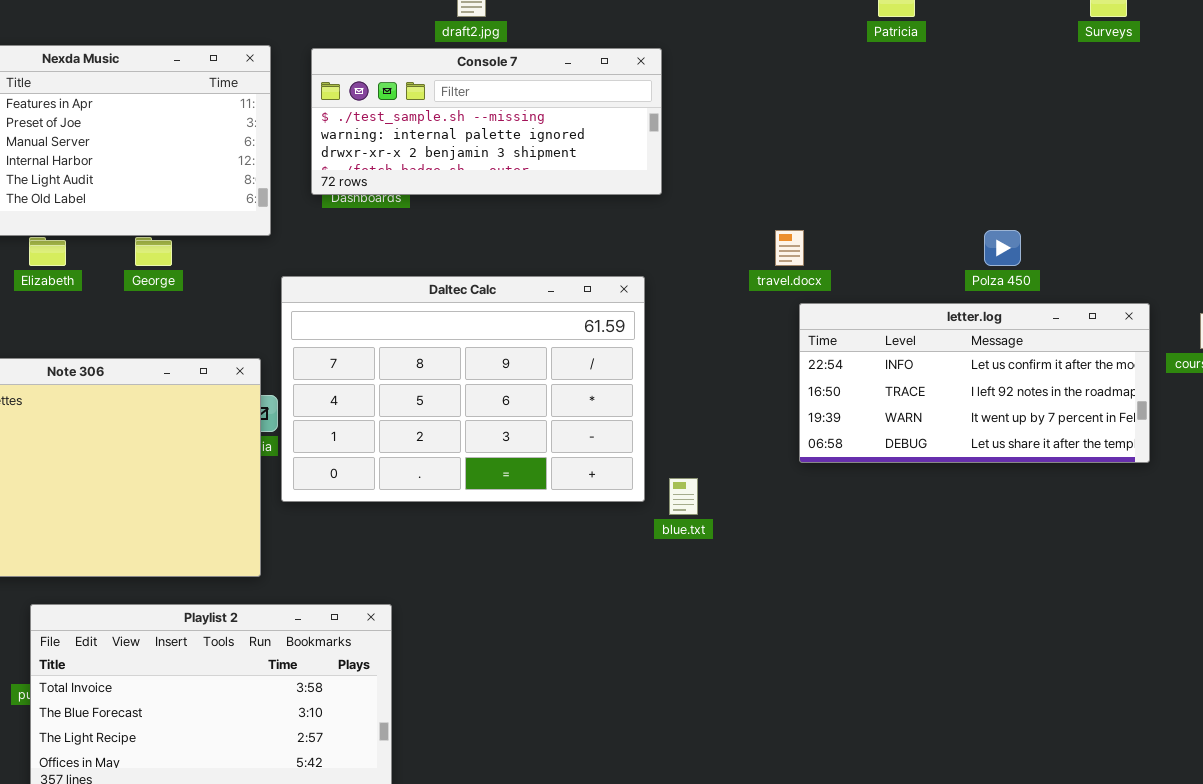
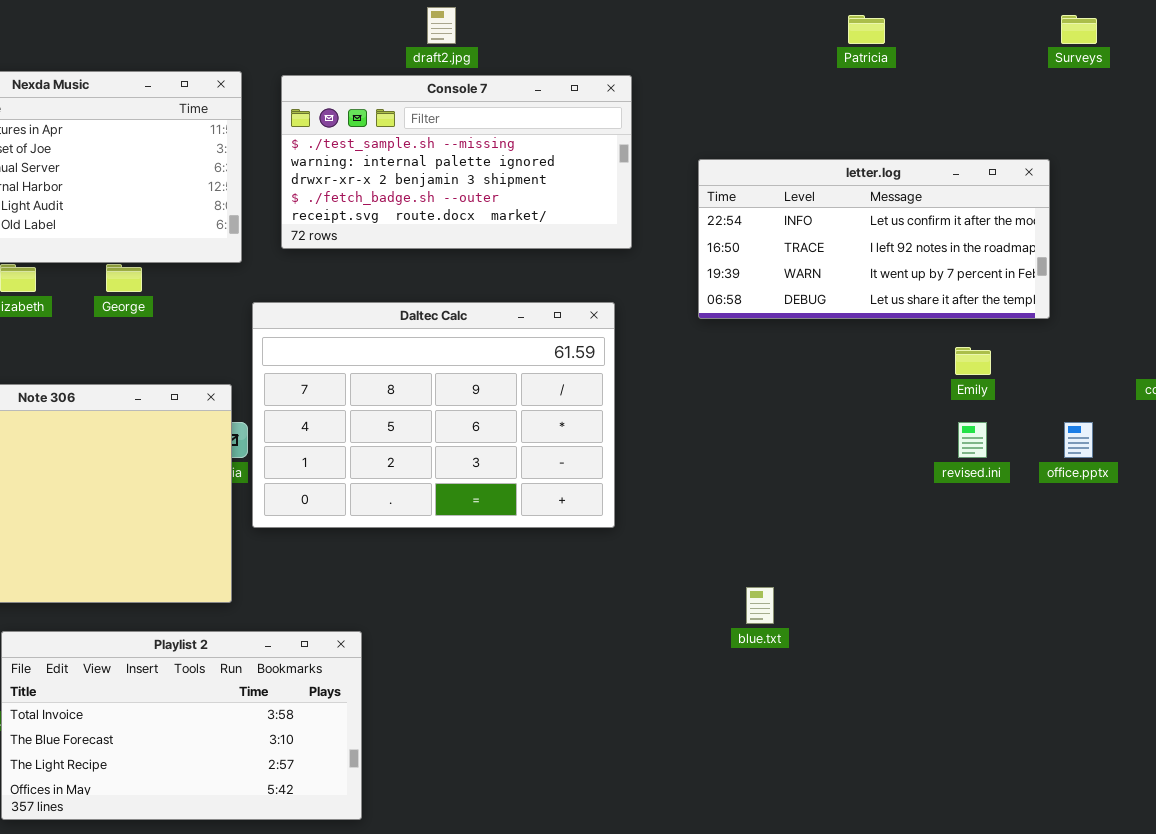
Console 7: [311,48,662,195] -> [281,75,632,249], resized
letter.log: [799,303,1150,463] -> [698,159,1050,319], moved
blue.txt: [669,478,698,515] -> [746,587,774,624], moved

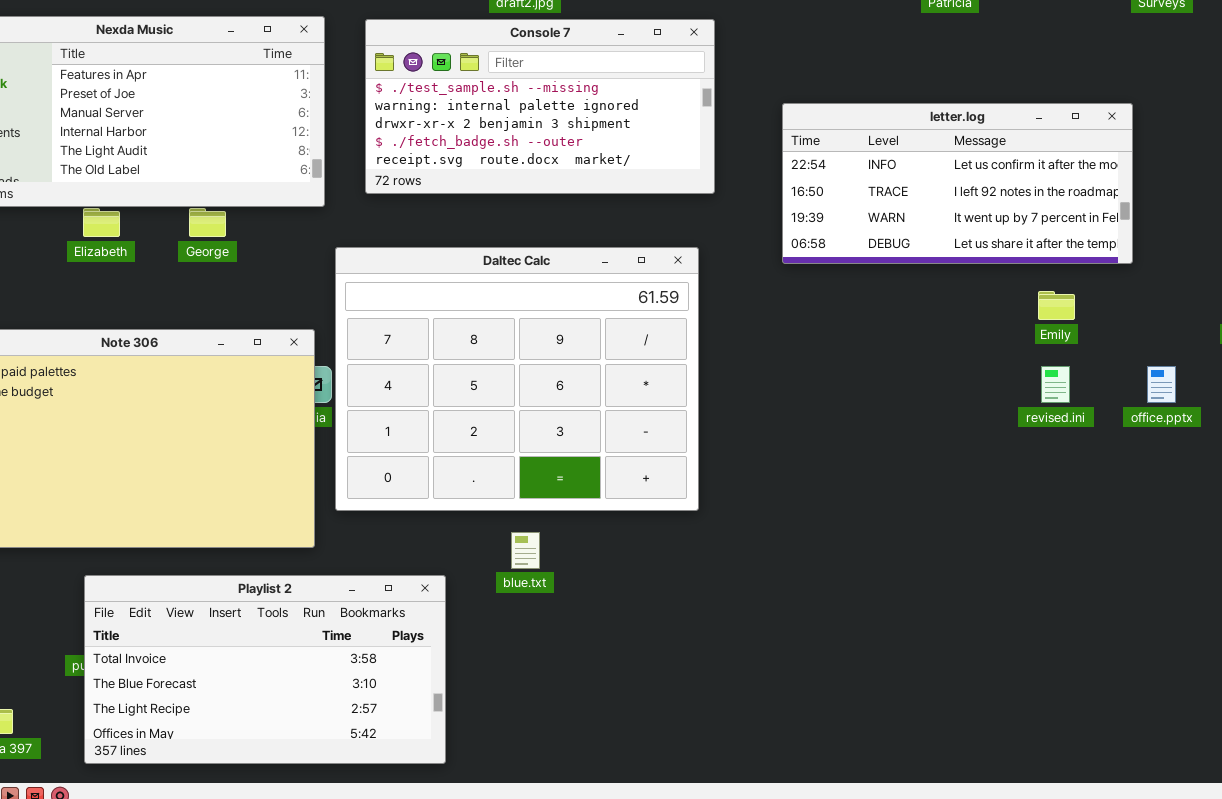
Daltec Calc: [252,302,615,528] -> [335,247,699,511], resized
blue.txt: [746,587,774,624] -> [511,532,540,569], moved

